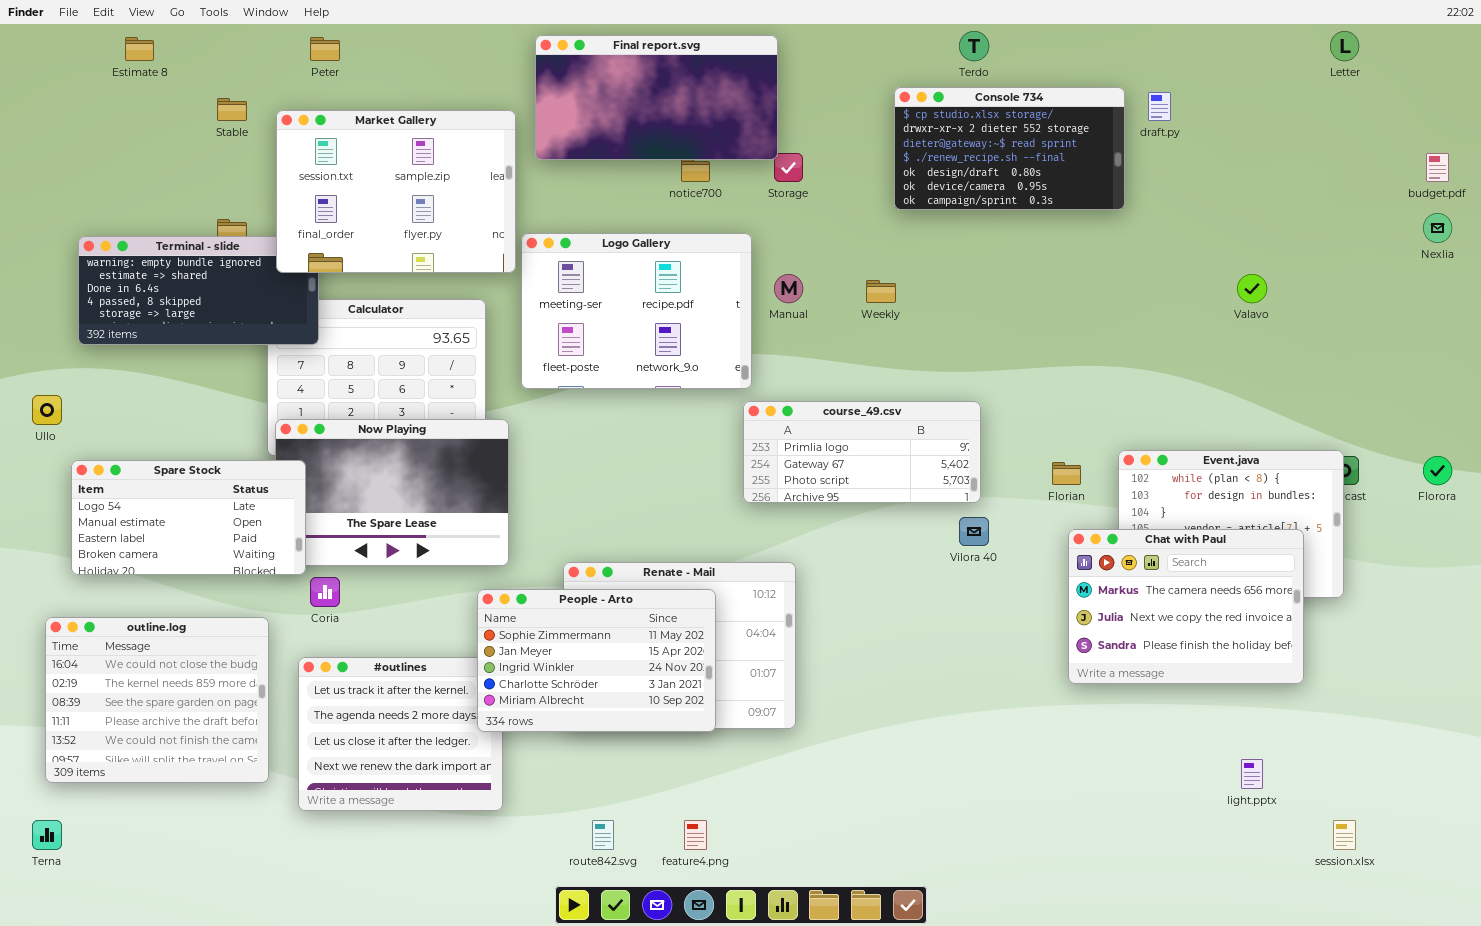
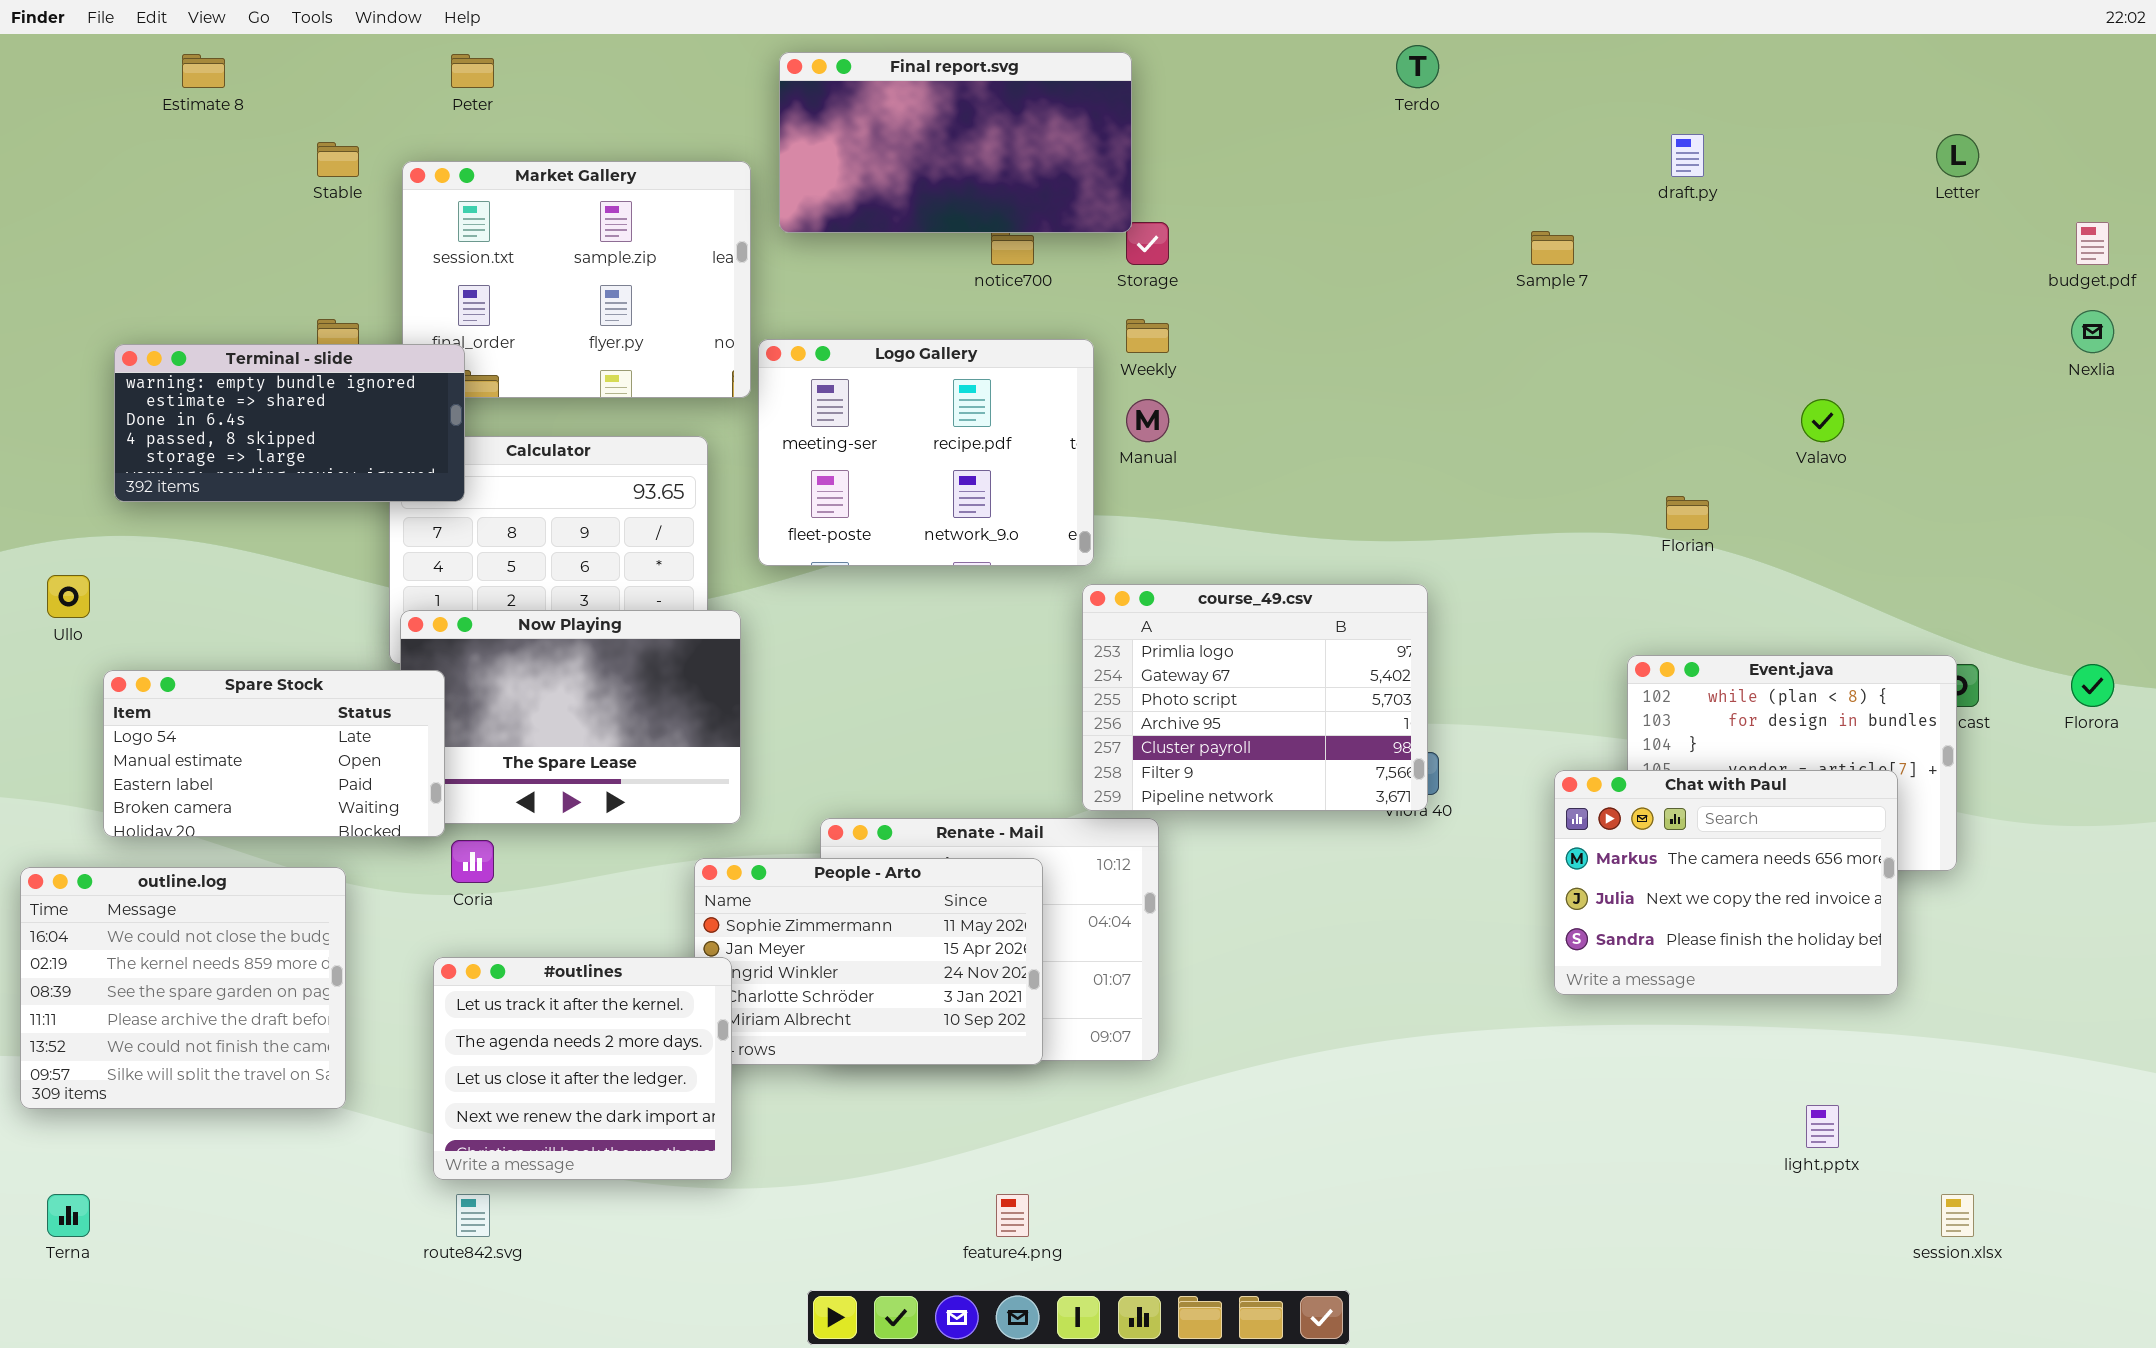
Letter: [1330,31,1359,61] -> [1936,134,1979,177], moved
Console 734: [894,87,1125,210] -> none, closed
Terminal - slide: [78,236,319,345] -> [114,344,465,502], raised
Weekly: [866,280,896,303] -> [1126,319,1169,353], moved
course_49.csv: [743,401,981,503] -> [1082,584,1428,811], resized
Florian: [1052,462,1081,485] -> [1666,496,1709,530], moved
outline.log: [45,617,269,783] -> [20,867,346,1109], moved
#outlines: [298,657,503,811] -> [433,957,732,1180], raised
route842.svg: [592,820,614,850] -> [456,1194,490,1237], moved

